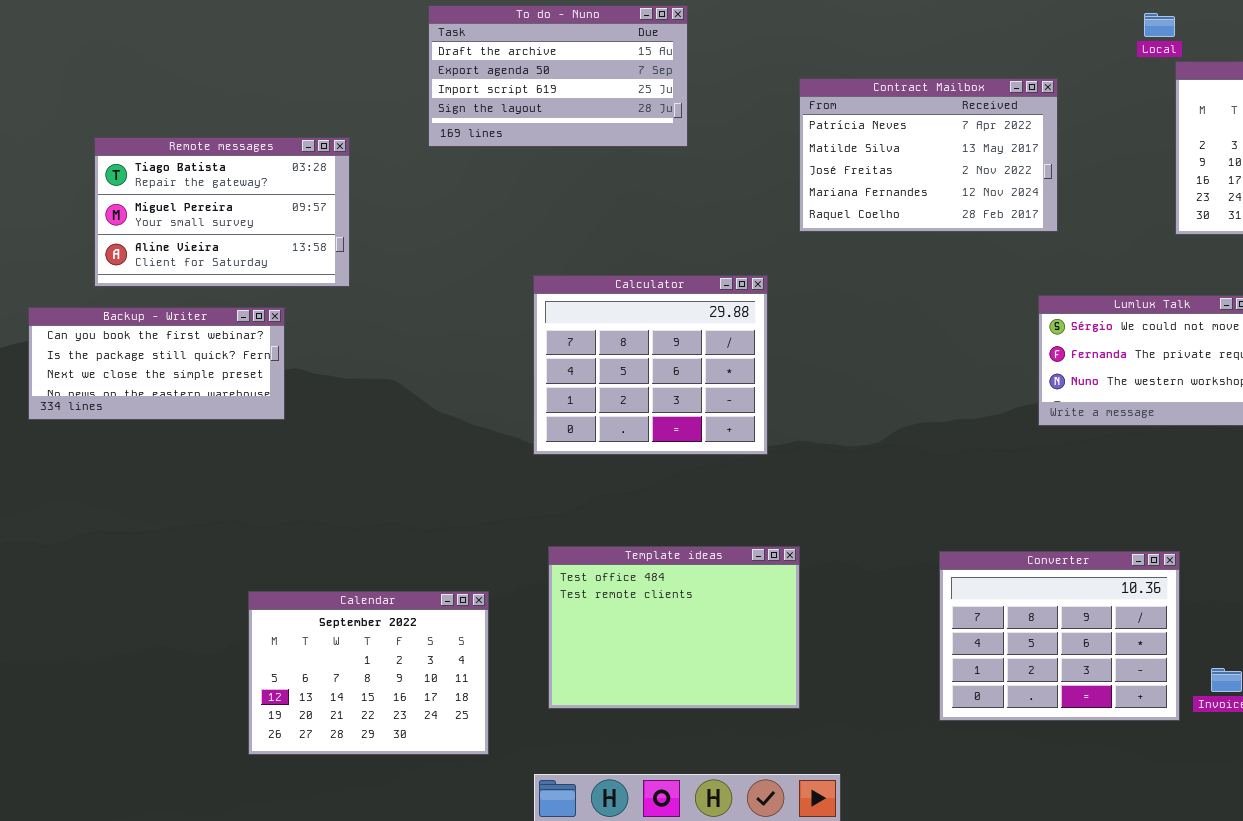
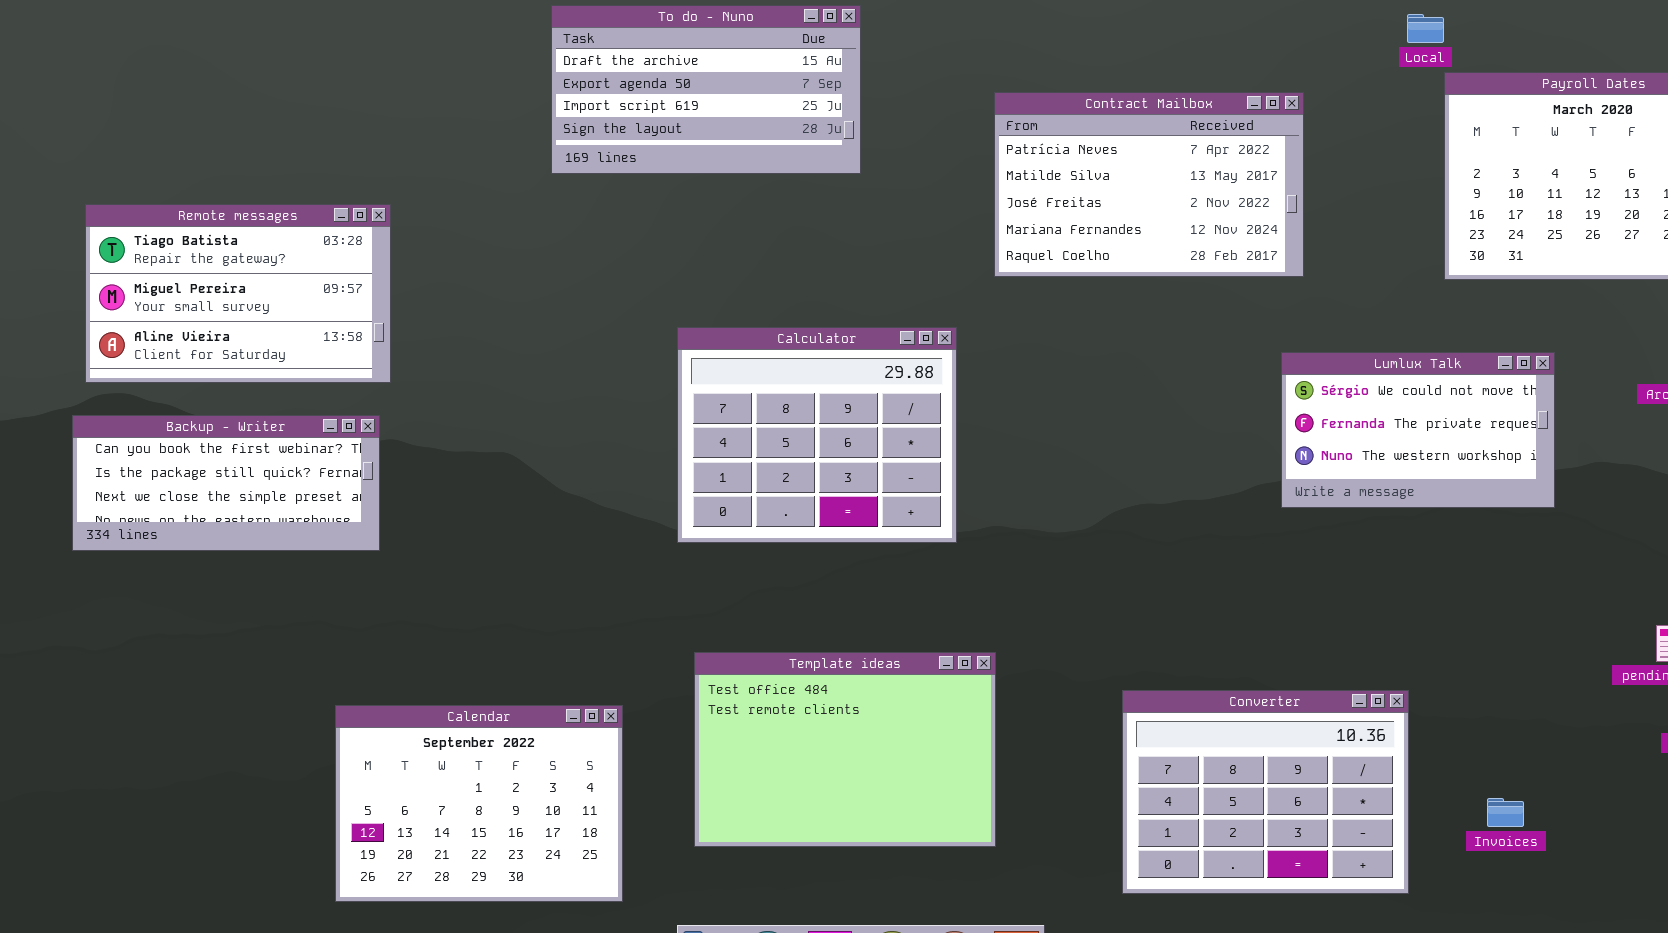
Remote messages: [94,137,350,287] -> [85,204,391,383], moved
Backup - Writer: [28,307,285,420] -> [72,415,380,551], moved
Converter: [939,551,1180,721] -> [1122,690,1409,894], moved

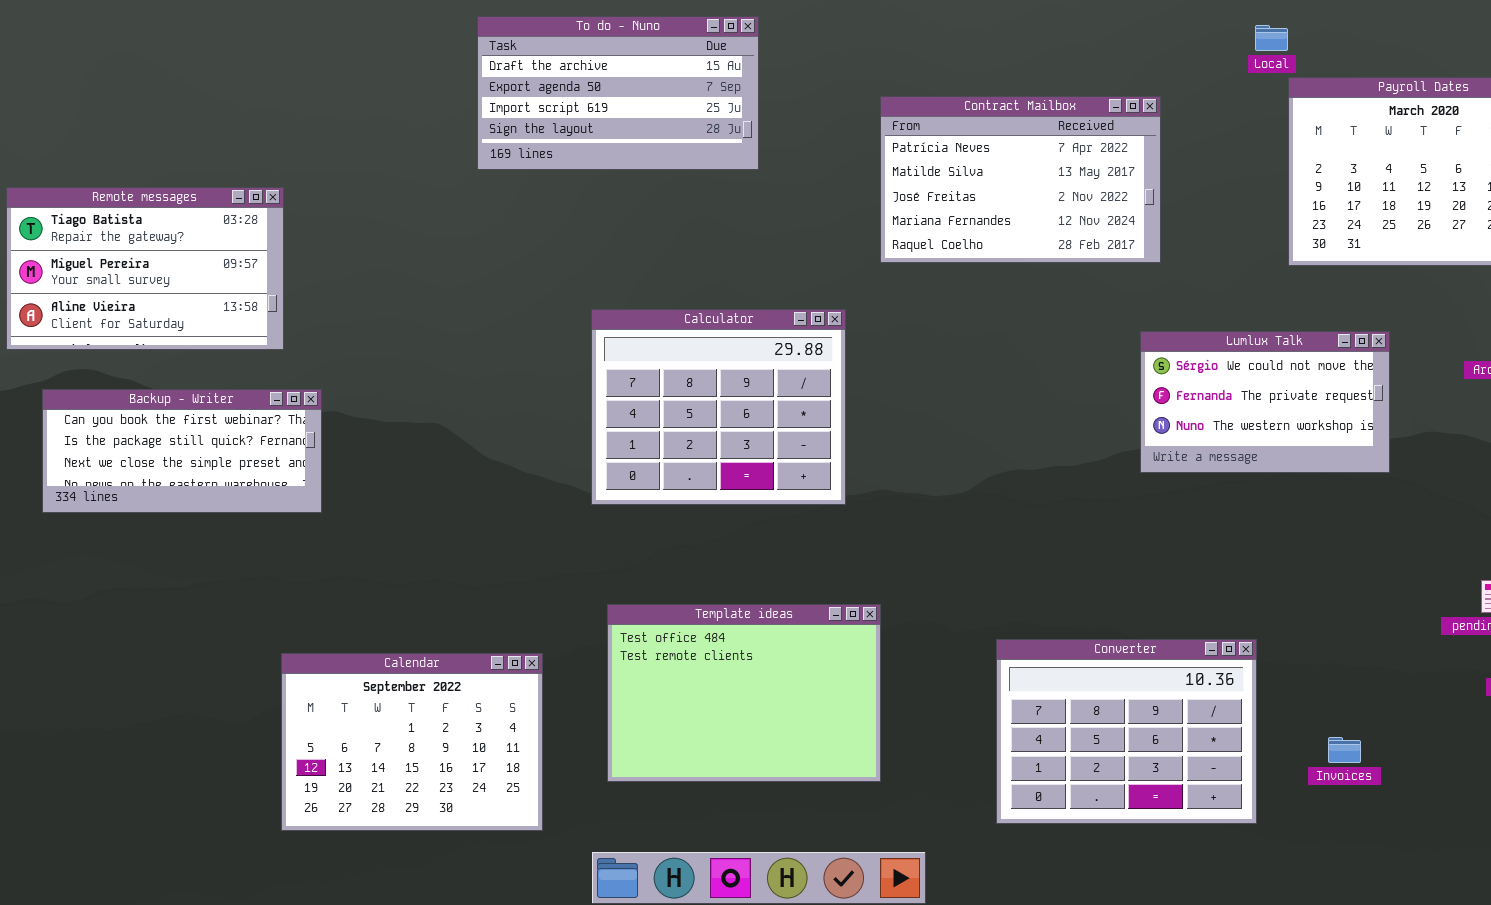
Remote messages: [85,204,391,383] -> [6,187,284,350], moved

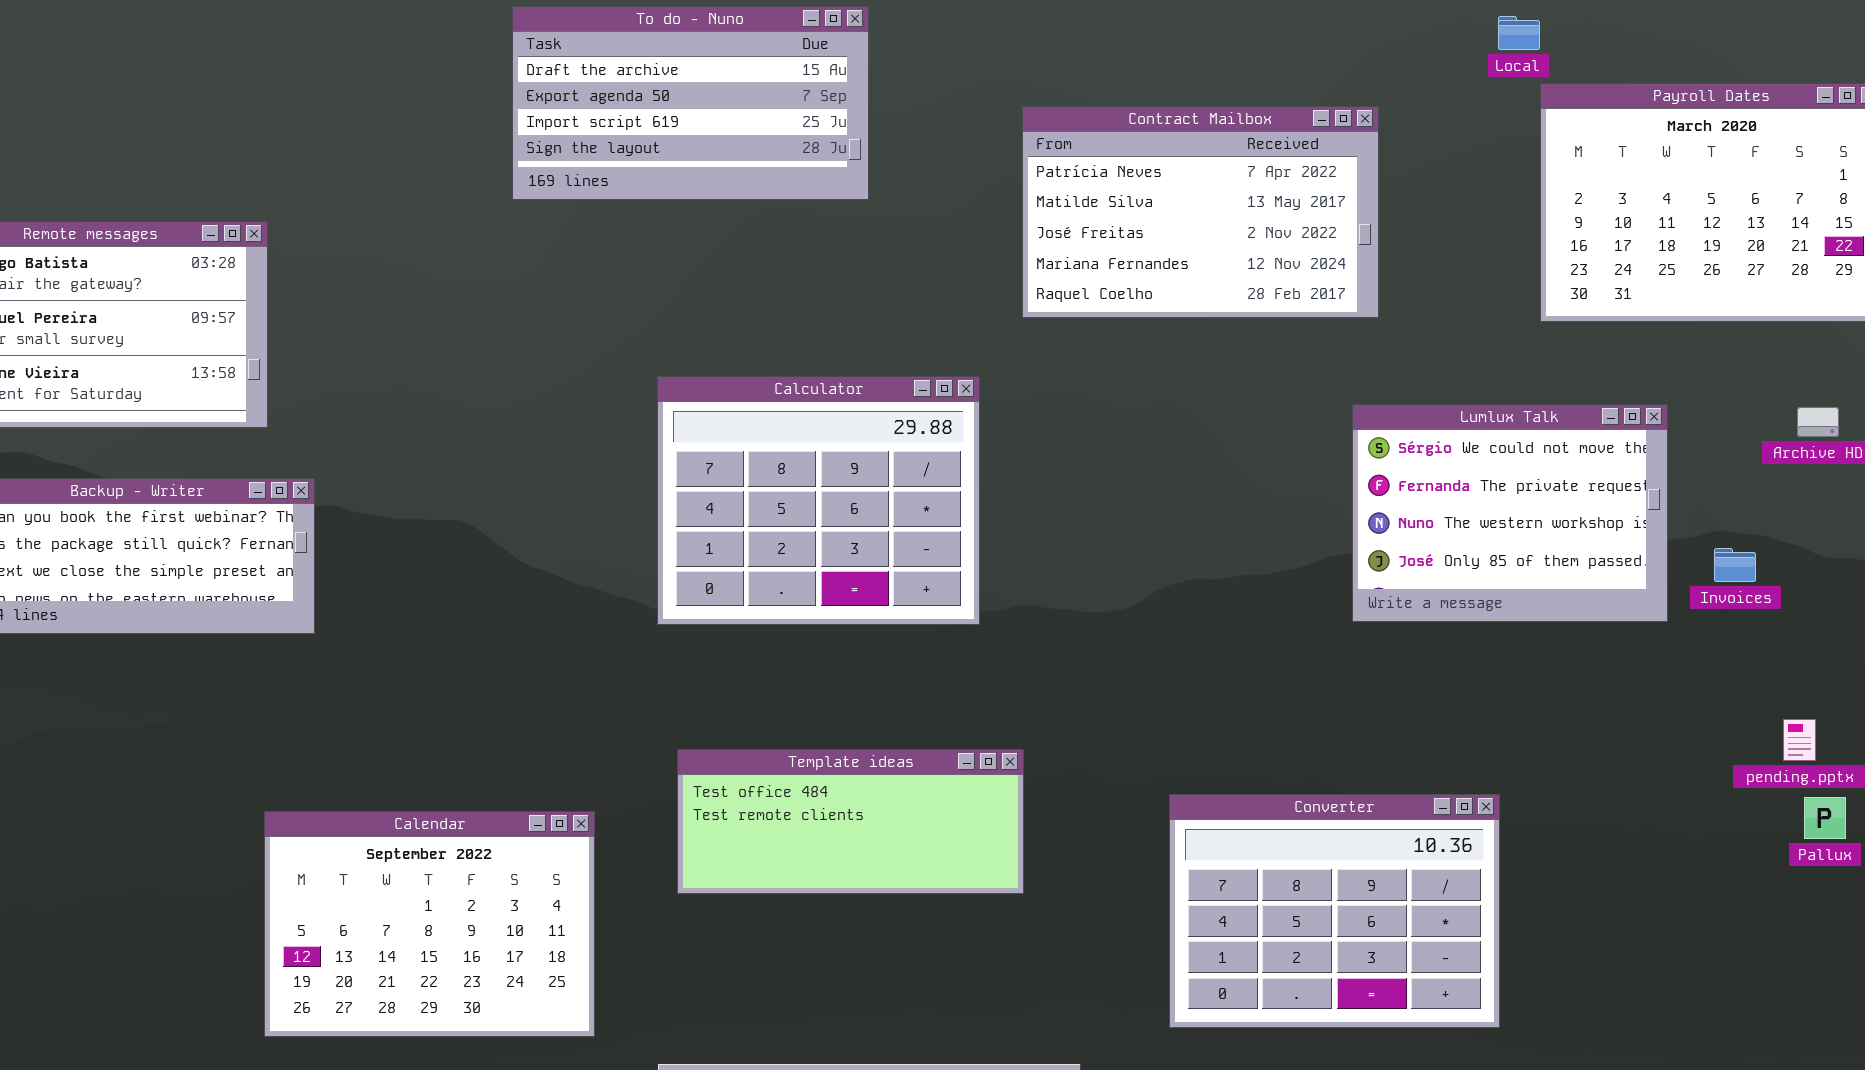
Lumlux Talk: [1140,331,1390,473] -> [1352,404,1668,622], resized
Template ideas: [607,604,881,782] -> [677,749,1024,894], resized
Invoices: [1328,737,1361,763] -> [1714,548,1756,582], moved

